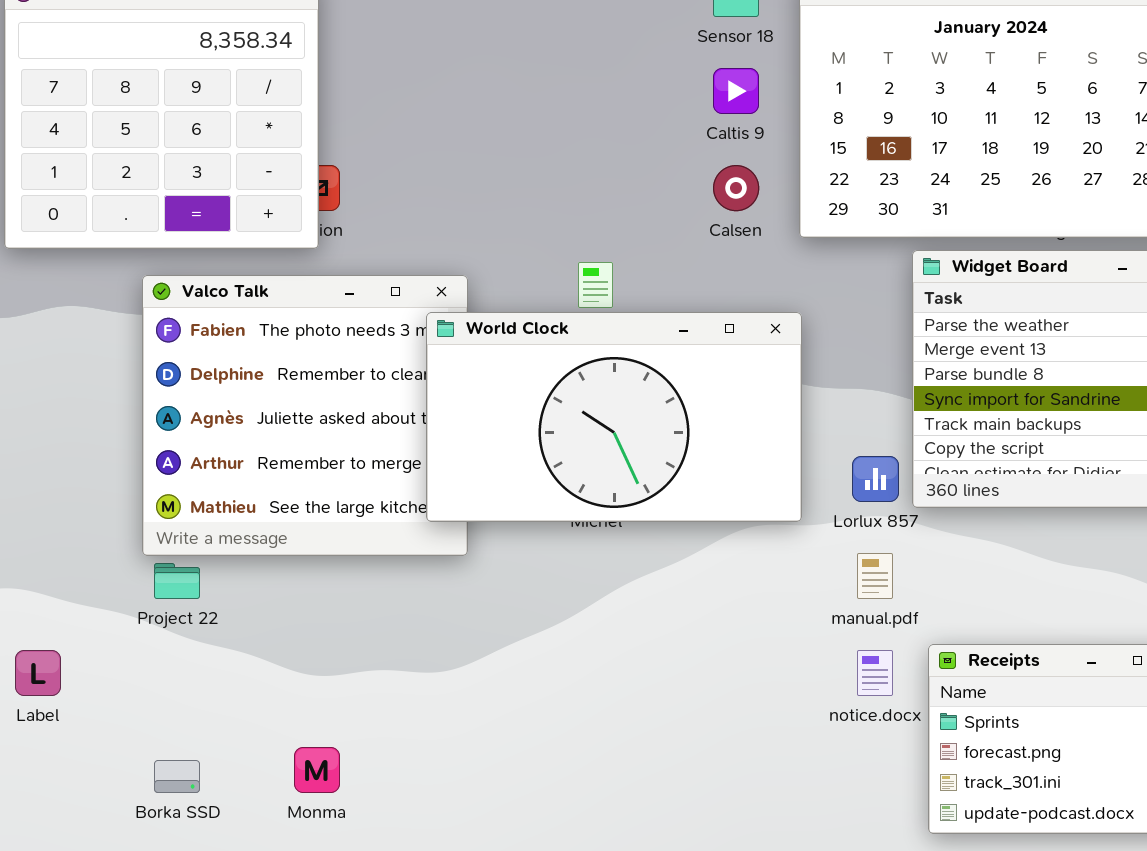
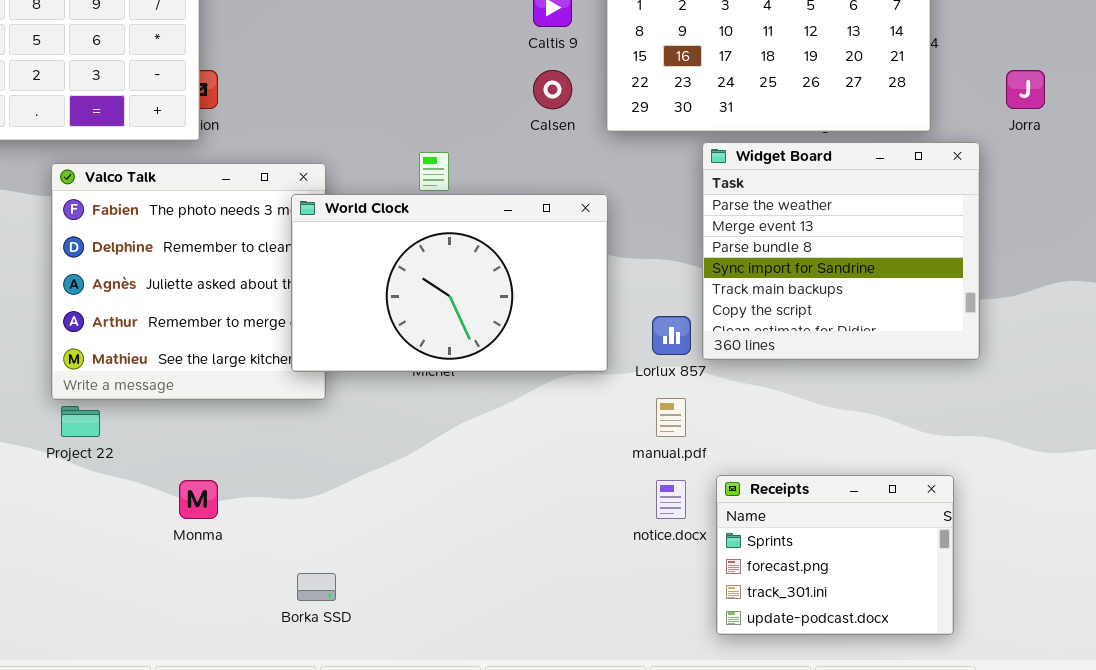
Monma: [294,747,340,793] -> [179,480,218,519], moved
Borka SSD: [154,760,200,793] -> [297,573,336,601], moved

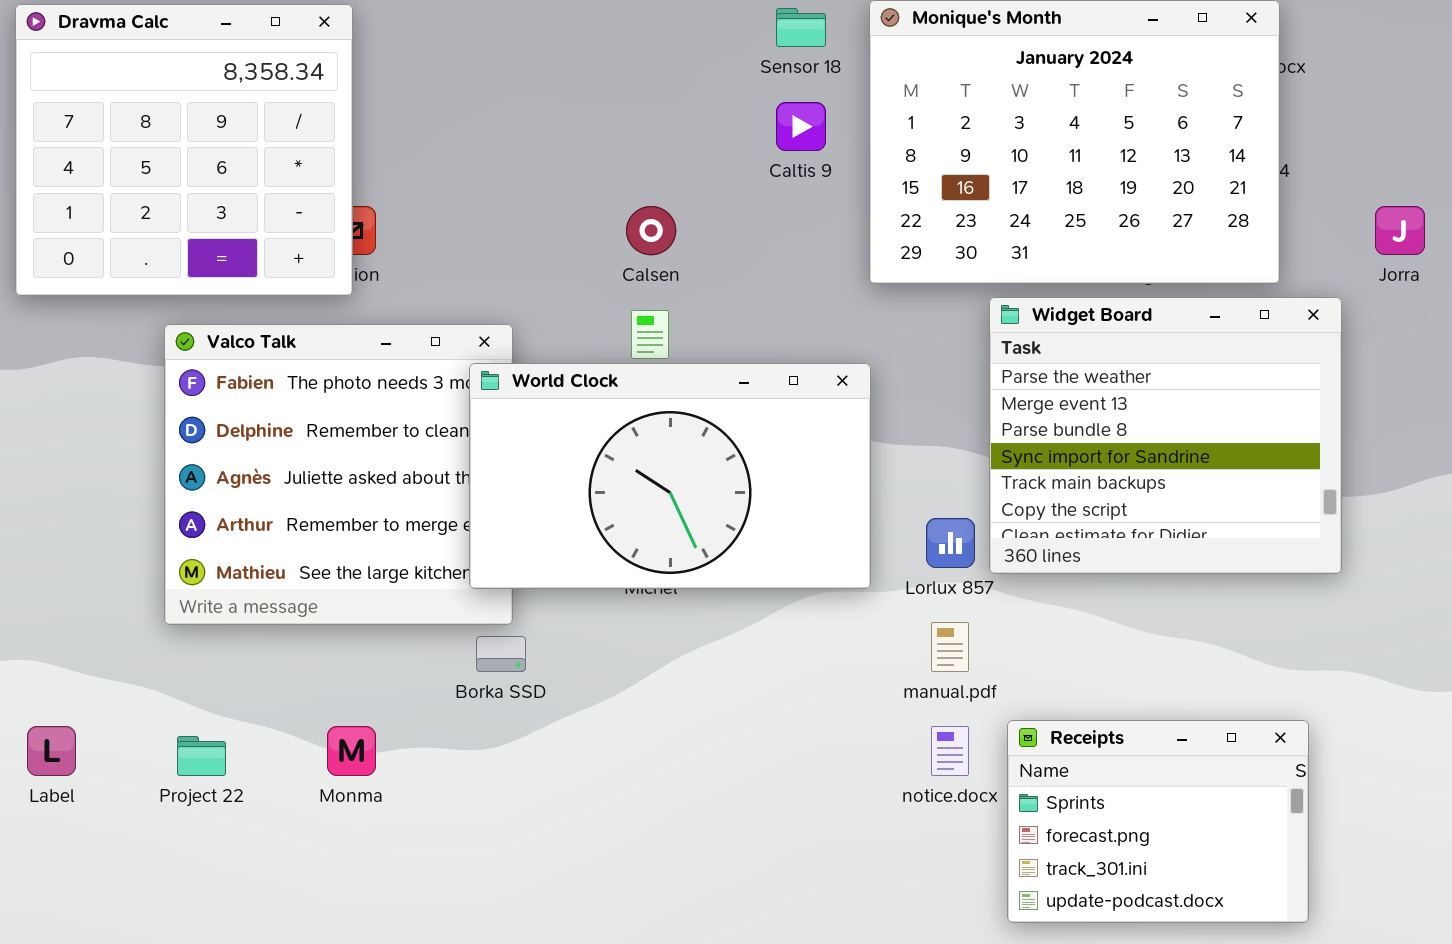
Calsen: [533,70,572,109] -> [626,206,676,255], moved
Project 22: [61,406,100,437] -> [177,736,226,776], moved
Borka SSD: [297,573,336,601] -> [476,636,526,672], moved

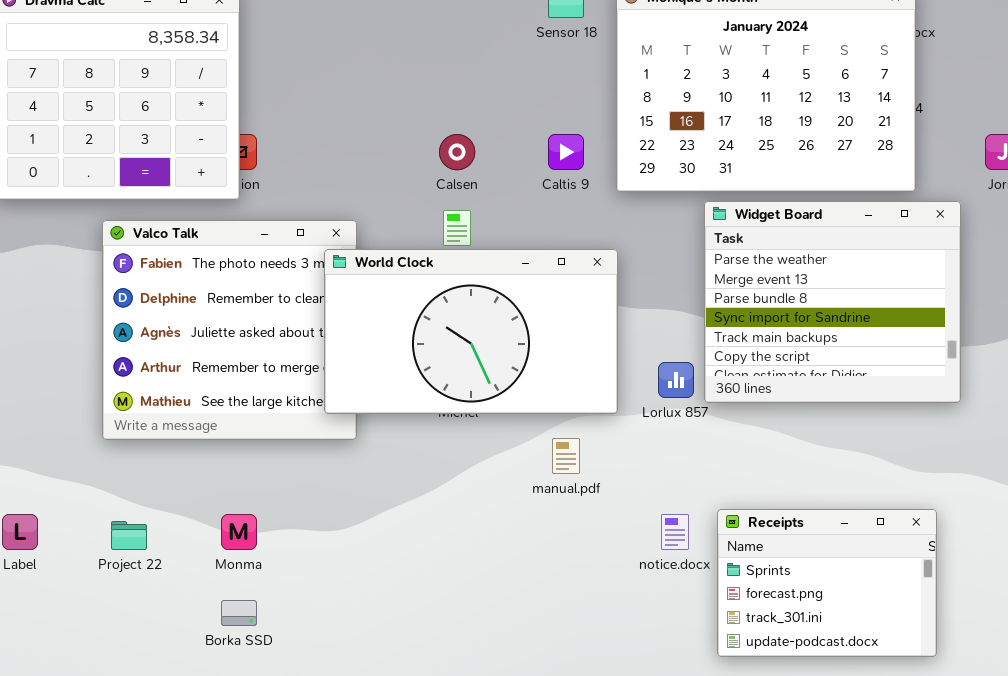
Caltis 9: [776,102,826,151] -> [548,134,584,170], moved
manual.pdf: [931,622,969,672] -> [552,438,580,474], moved
Borka SSD: [476,636,526,672] -> [221,600,257,626], moved

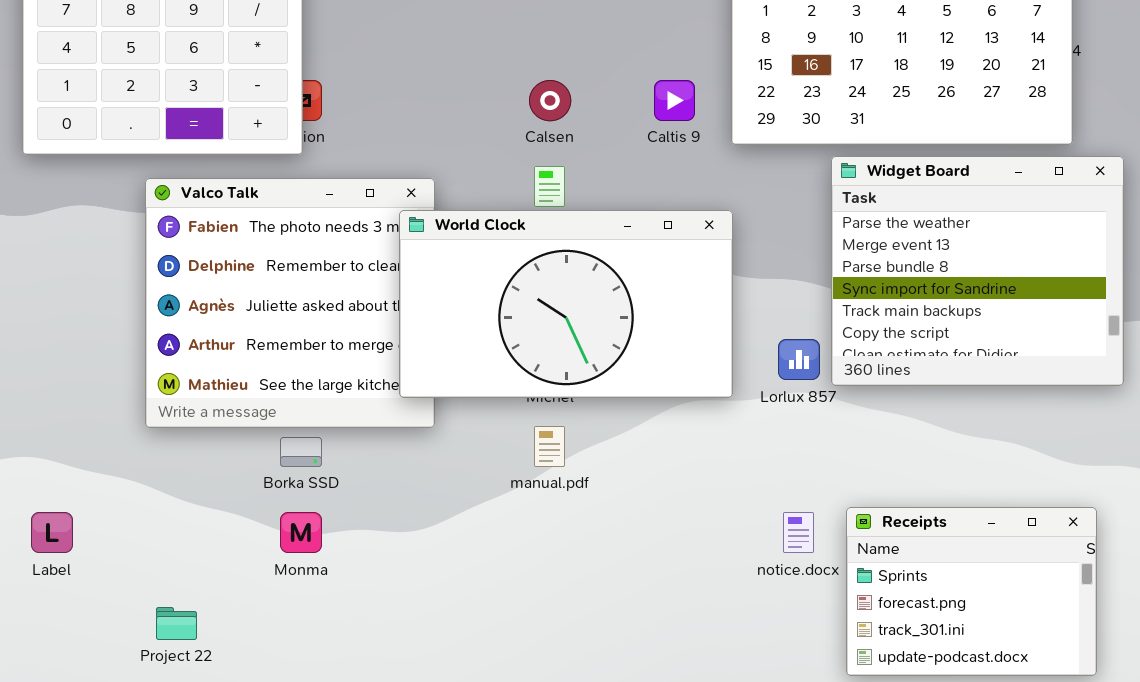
manual.pdf: [552,438,580,474] -> [534,426,565,467], moved
Project 22: [111,521,147,550] -> [156,607,197,640], moved
Borka SSD: [221,600,257,626] -> [280,437,322,467], moved

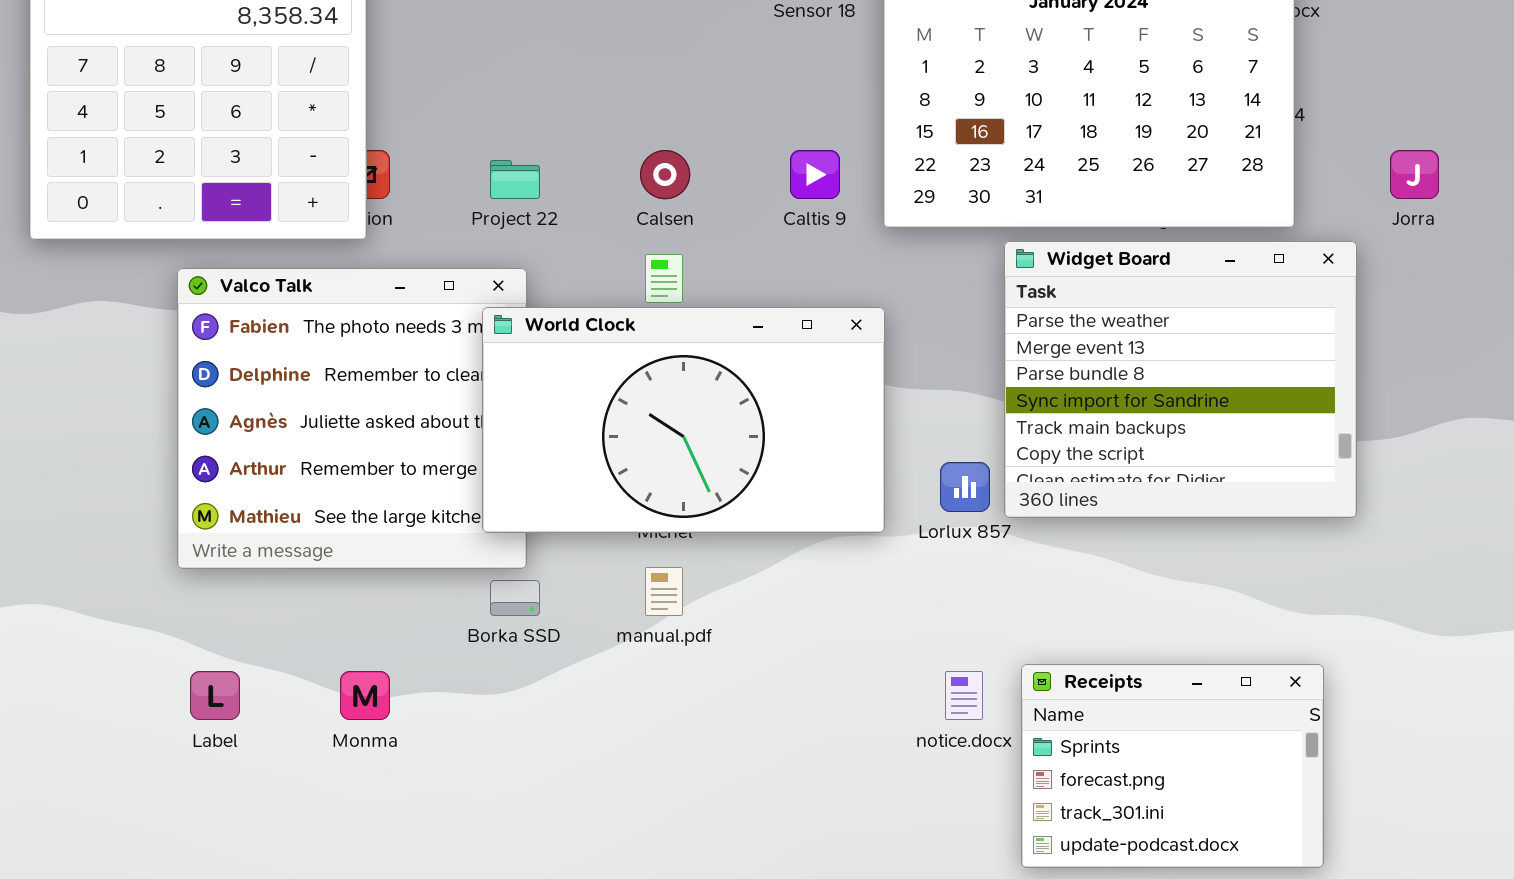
Borka SSD: [280,437,322,467] -> [490,580,540,616], moved
Label: [31,512,73,553] -> [190,671,240,720], moved
Project 22: [156,607,197,640] -> [490,160,540,199], moved

